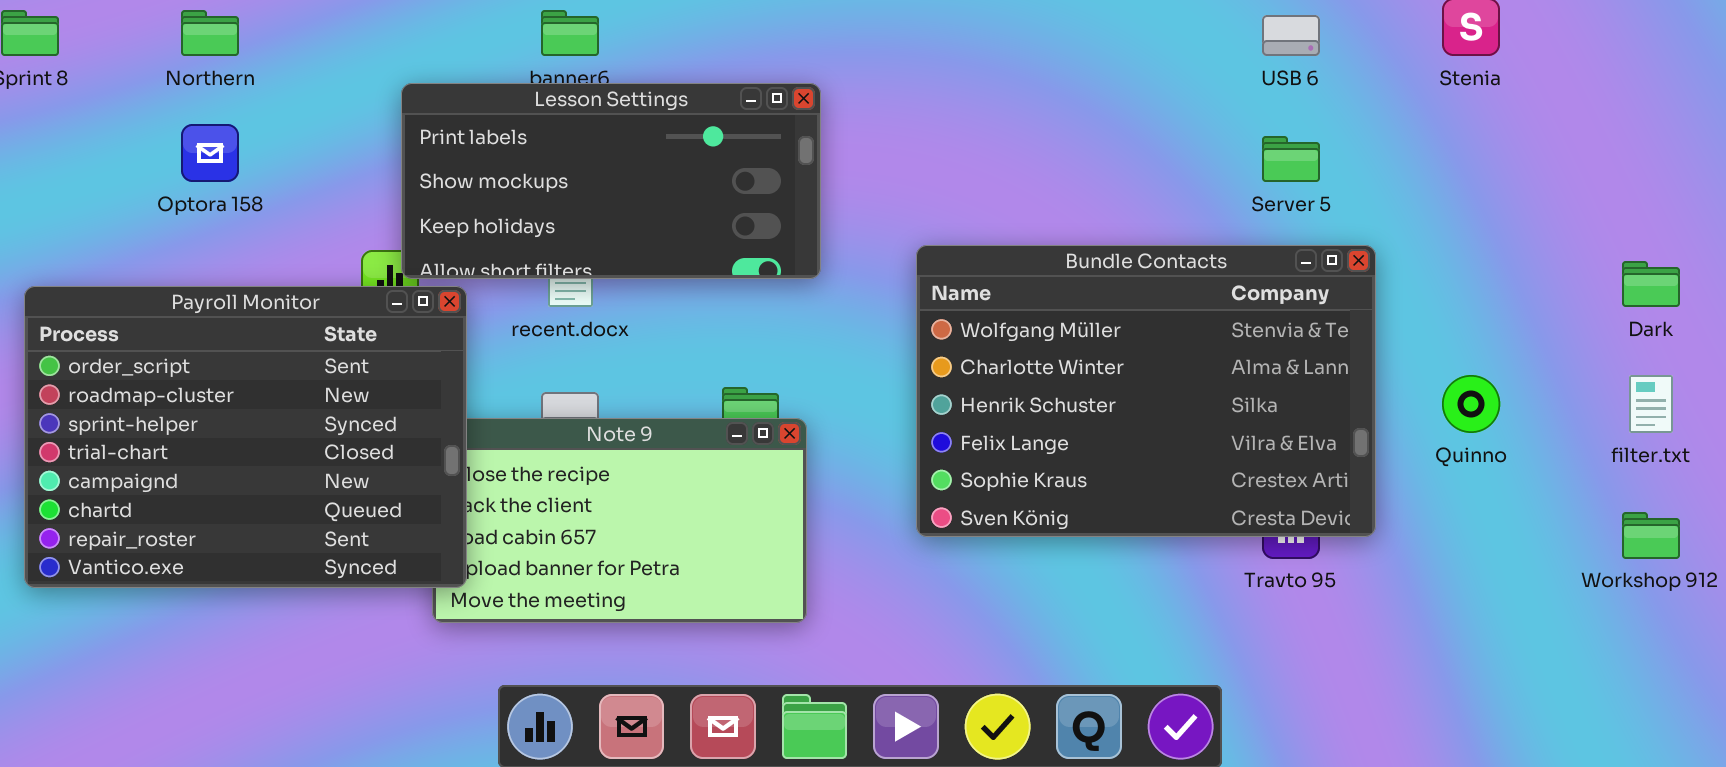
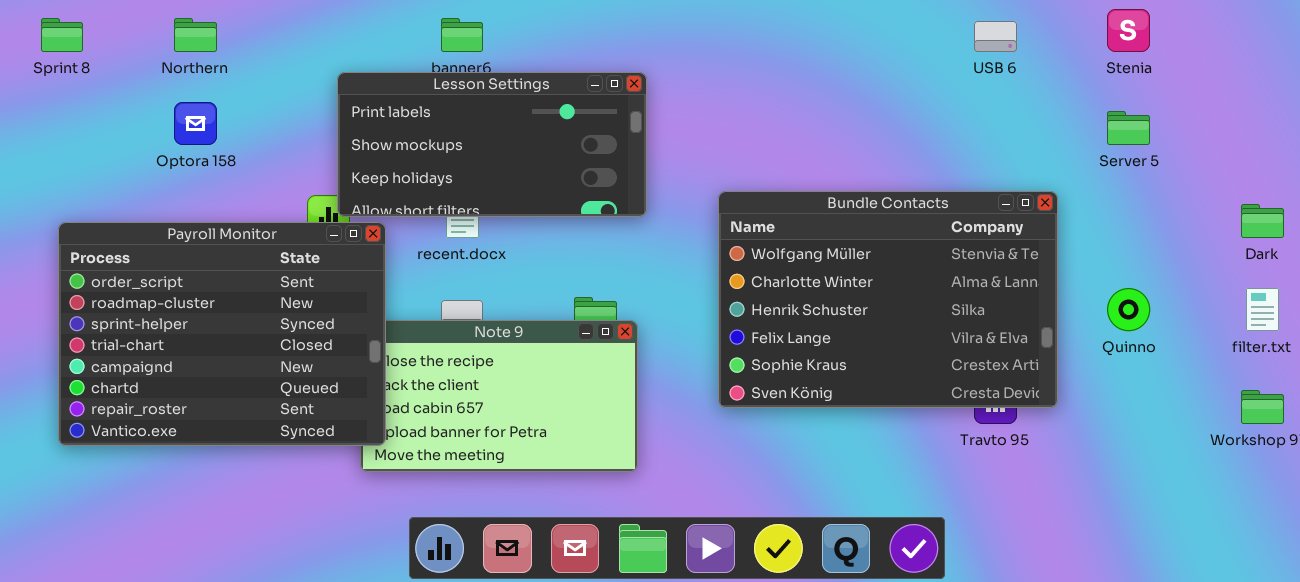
Server 5: [1262,136,1320,182] -> [1107,111,1150,145], moved

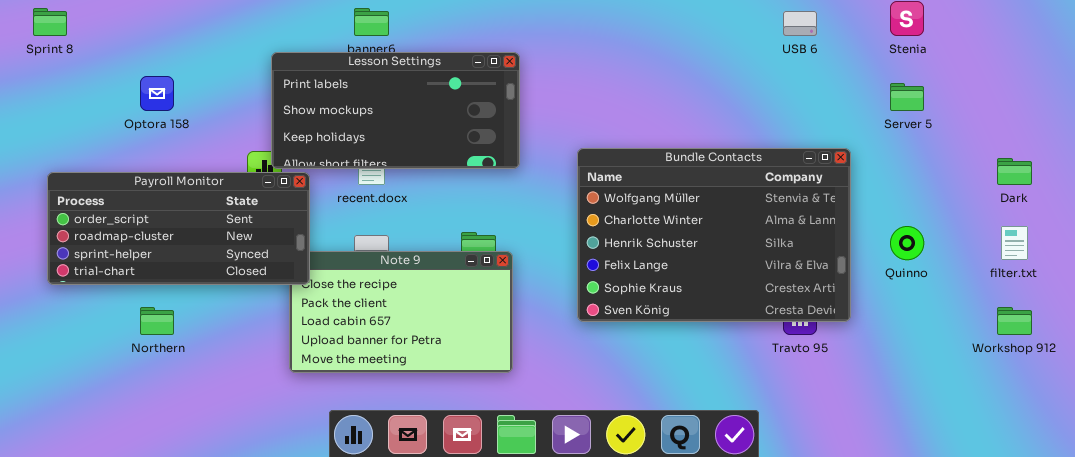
Northern: [174,18,217,52] -> [140,307,174,335], moved
Payroll Monitor: [58,222,386,446] -> [47,172,310,285], resized

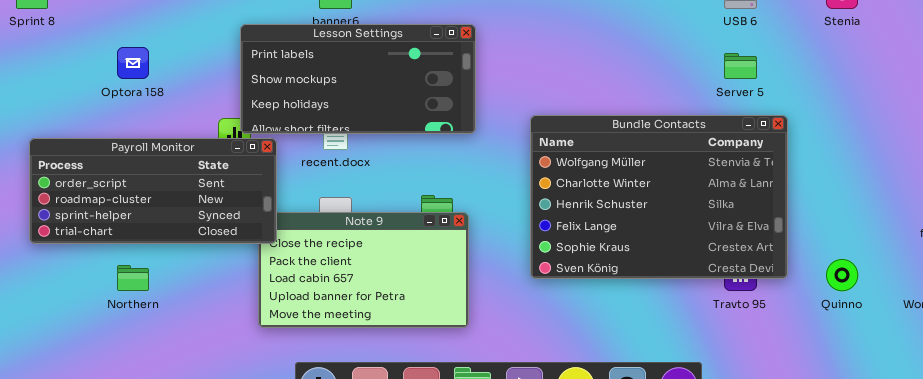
Server 5: [890,83,924,111] -> [724,53,757,79], moved
Quinno: [890,226,924,260] -> [826,259,858,291], moved

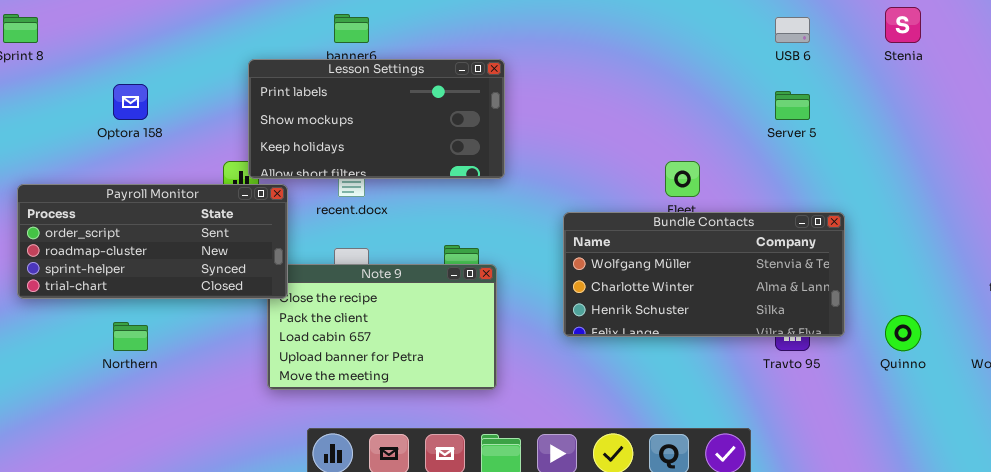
Bundle Contacts: [530,115,788,279] -> [563,212,845,337], resized

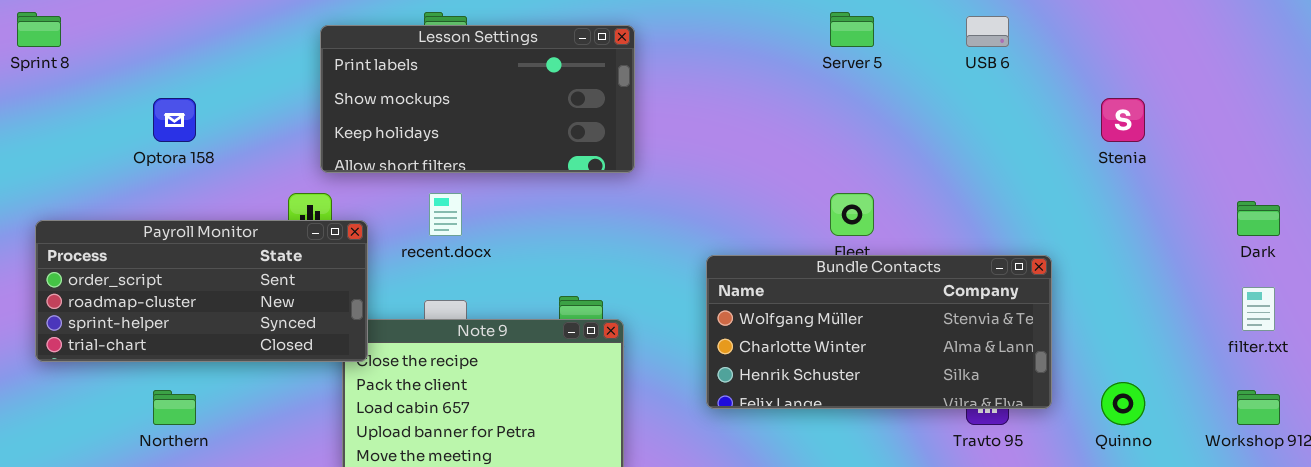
Stenia: [885,7,921,43] -> [1101,98,1145,142], moved
Lesson Settings: [248,59,505,179] -> [320,25,635,173], moved
Server 5: [775,91,810,120] -> [830,12,874,47], moved

